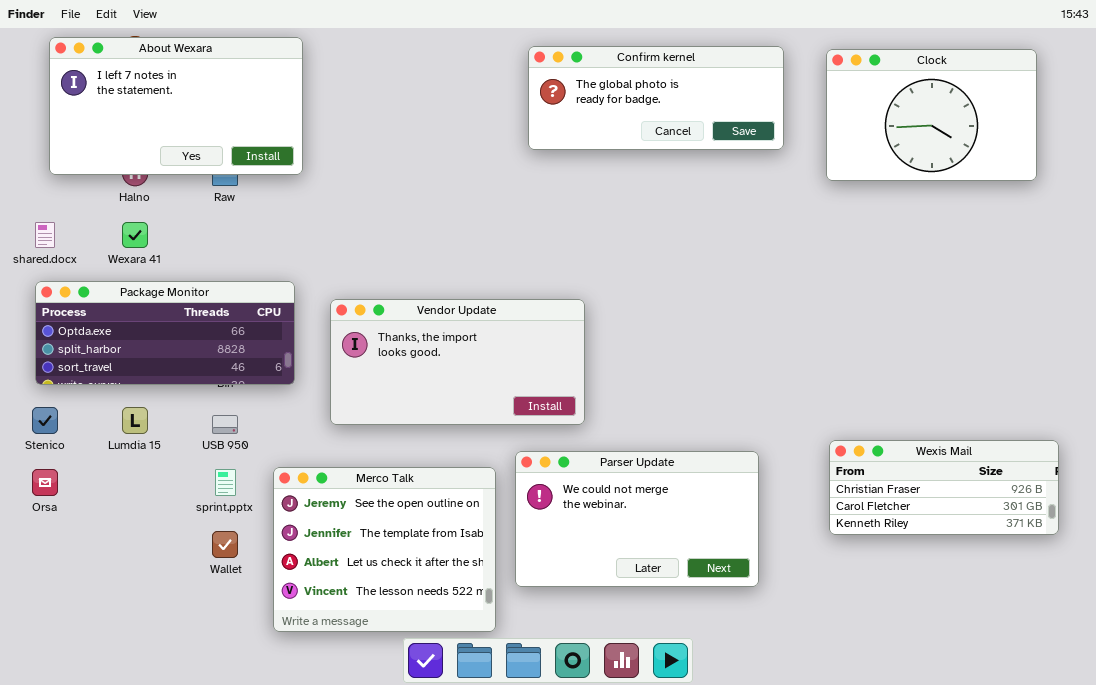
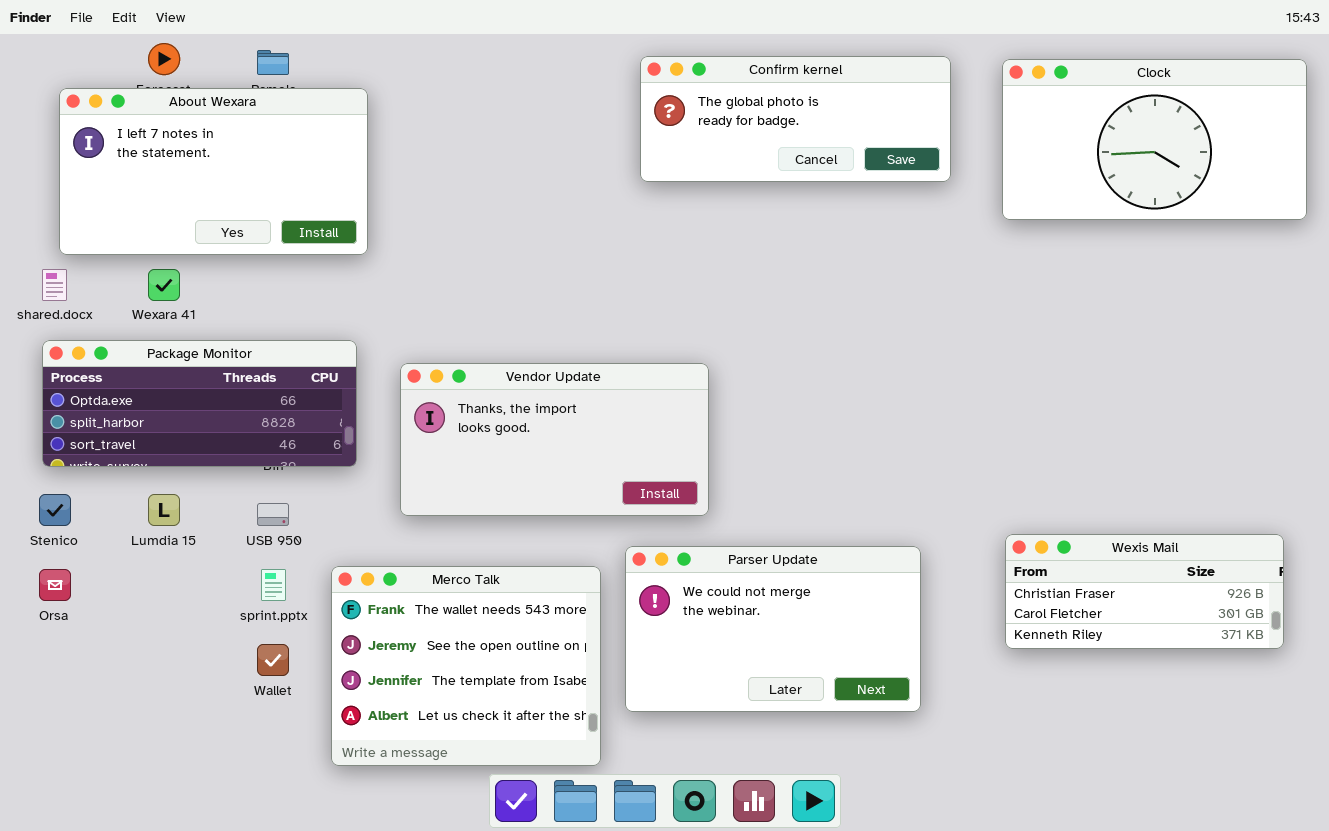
About Wexara: [49,37,303,175] -> [59,88,368,255], moved
Clock: [826,49,1037,181] -> [1002,59,1307,220], resized
Merco Talk: [273,467,496,632] -> [331,566,601,766], scrolled up 1 row

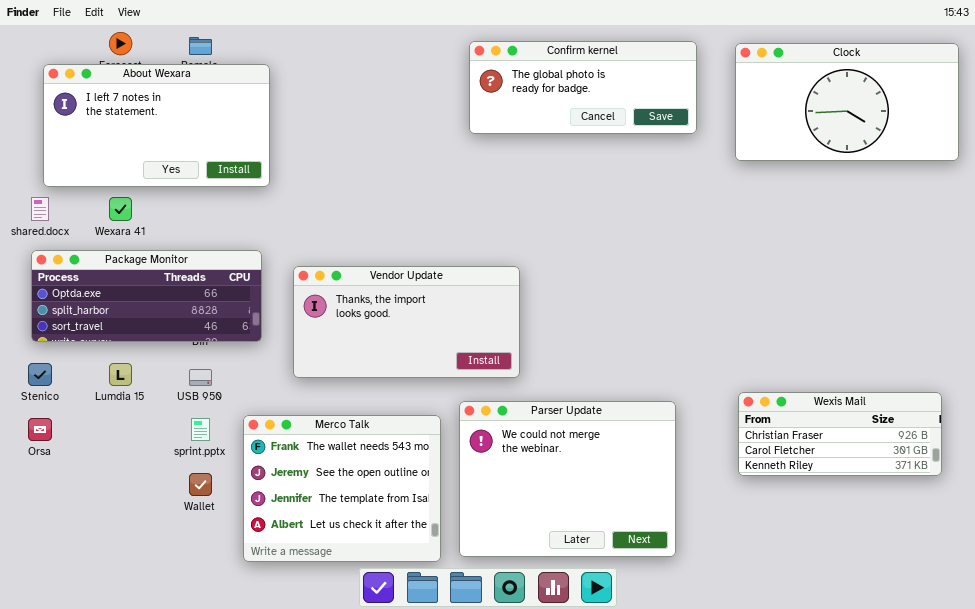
Parser Update: [625,546,921,712] -> [459,401,676,557], resized

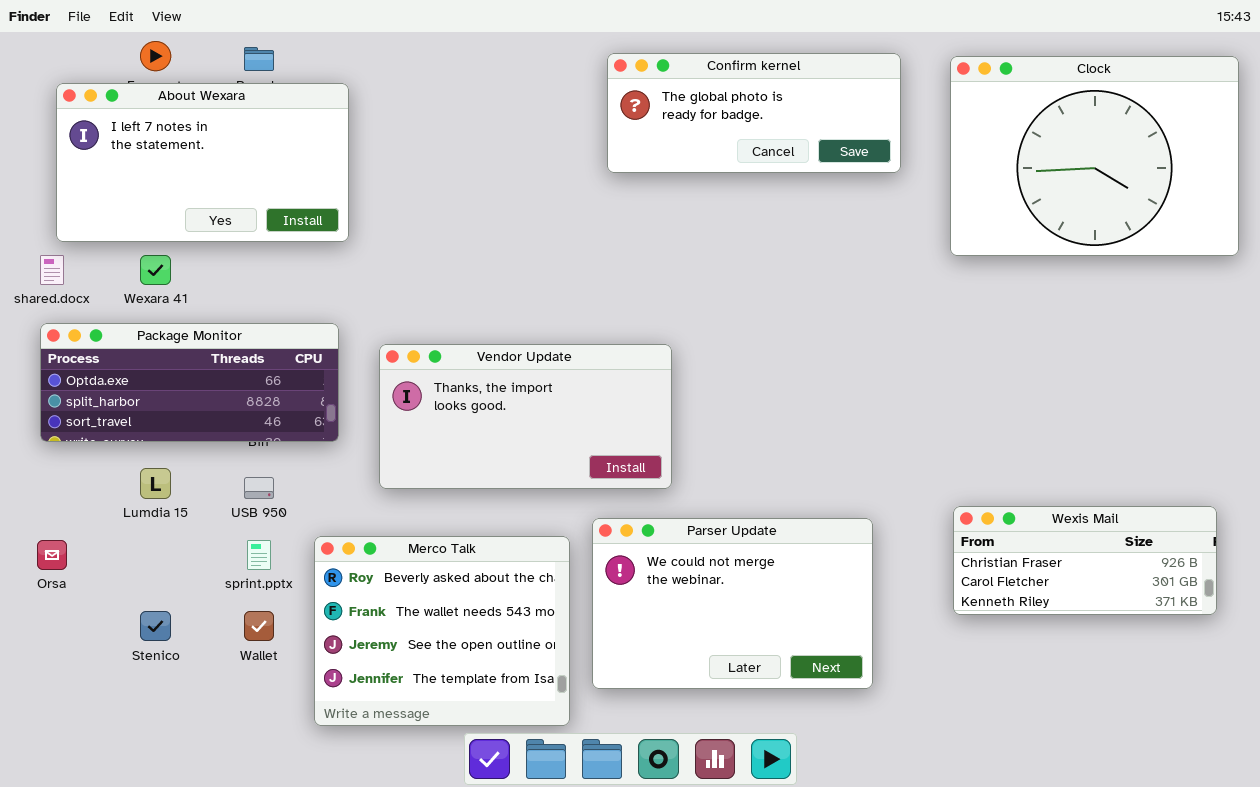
Clock: [735,43,959,161] -> [950,56,1239,256], resized
Stenico: [28,363,52,386] -> [140,611,171,641], moved
Parser Update: [459,401,676,557] -> [592,518,873,689], resized
Merco Talk: [243,415,441,562] -> [314,536,570,726], scrolled up 1 row

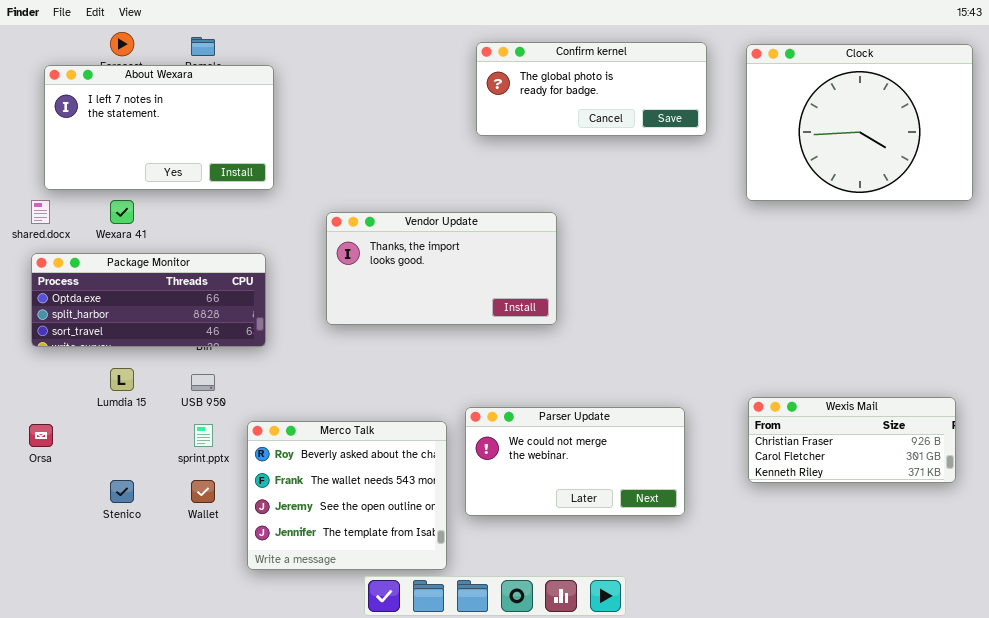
Vendor Update: [379,344,672,489] -> [326,212,557,325], moved
Parser Update: [592,518,873,689] -> [465,407,685,516], resized

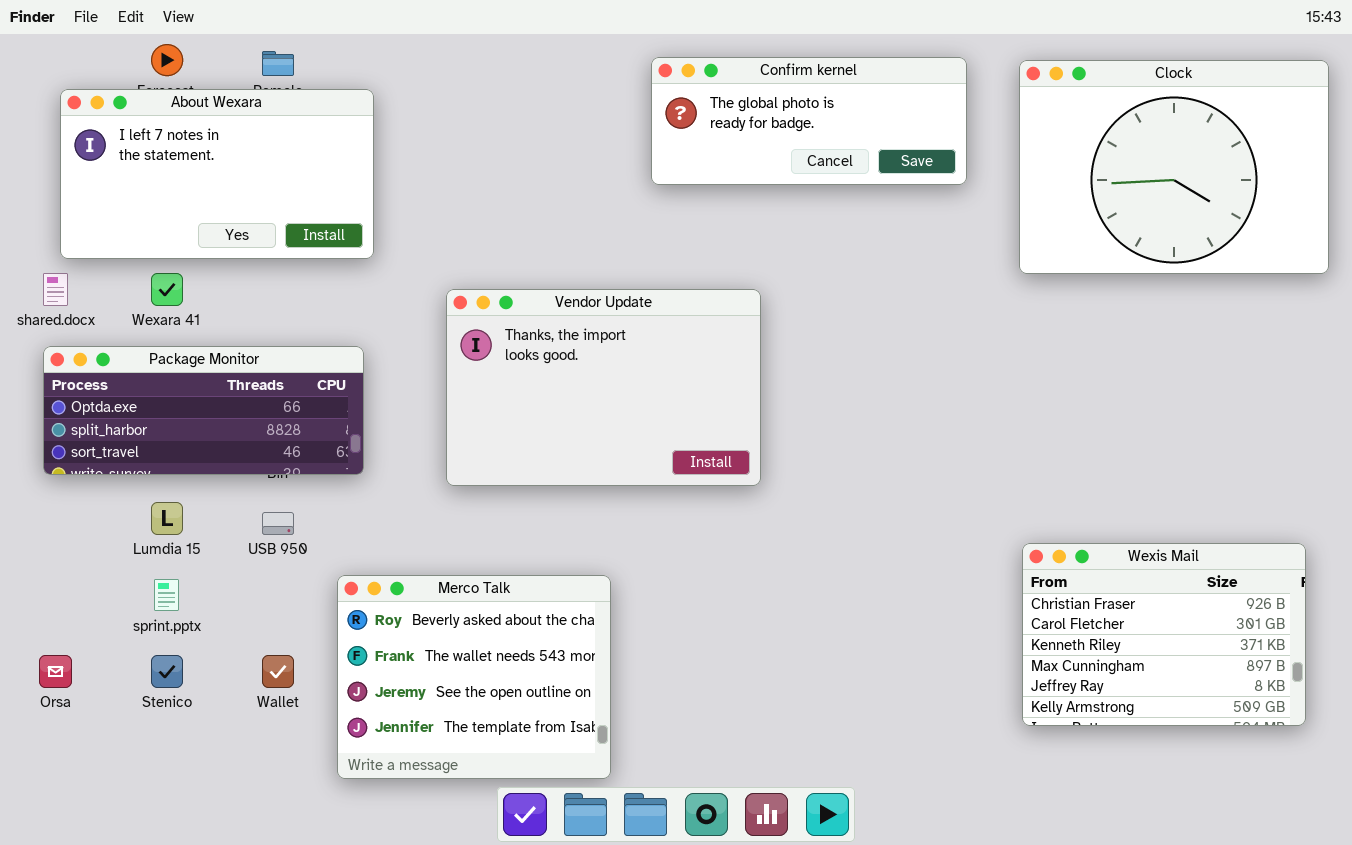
Vendor Update: [326,212,557,325] -> [446,289,761,486], resized
Wexis Mail: [748,397,956,483] -> [1022,543,1306,726], resized
Parser Update: [465,407,685,516] -> none, closed
Orsa: [29,424,53,447] -> [39,655,72,688], moved
sprint.pptx: [194,424,213,447] -> [154,579,179,611], moved

